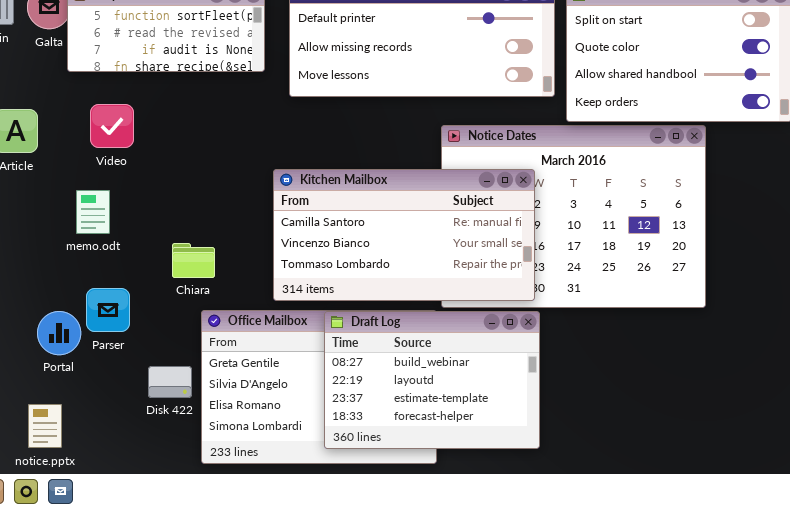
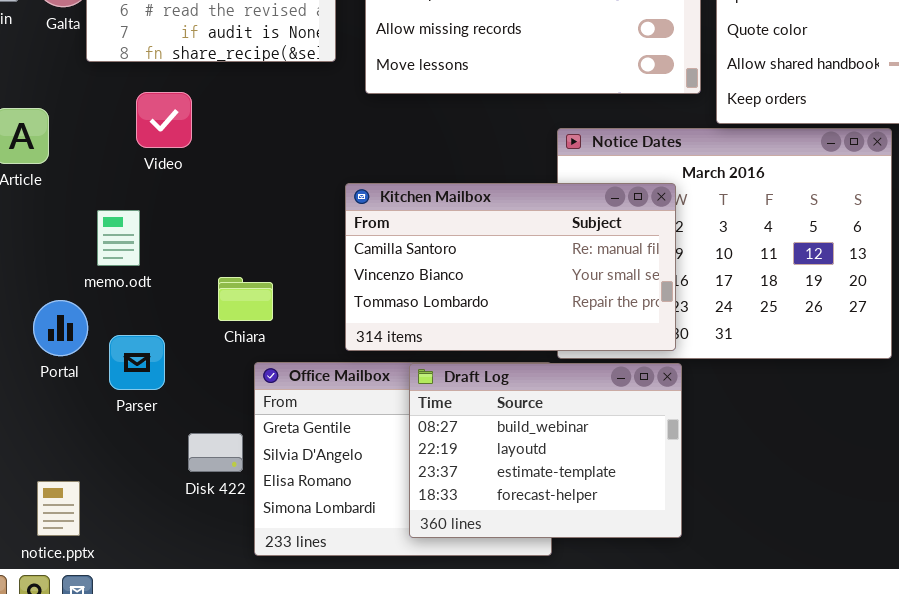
Video: [90,104,134,148] -> [136,92,192,148], moved
Portal: [37,311,81,355] -> [33,300,88,356], moved

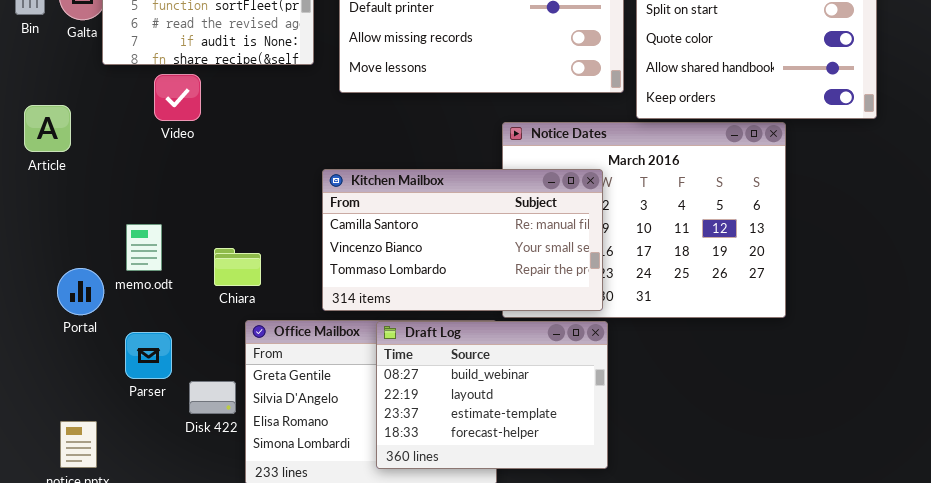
Video: [136,92,192,148] -> [154,74,201,121], moved
memo.odt: [97,210,140,266] -> [126,224,162,271], moved
Parser: [109,335,165,390] -> [125,332,172,379], moved

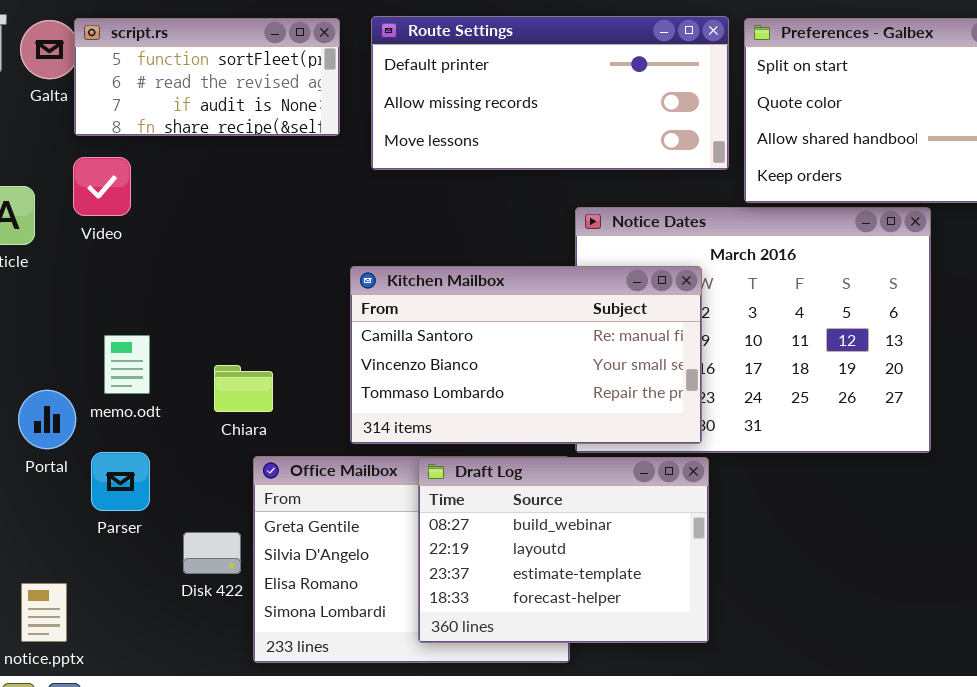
Video: [154,74,201,121] -> [73,157,131,216], moved
Parser: [125,332,172,379] -> [91,452,150,511], moved

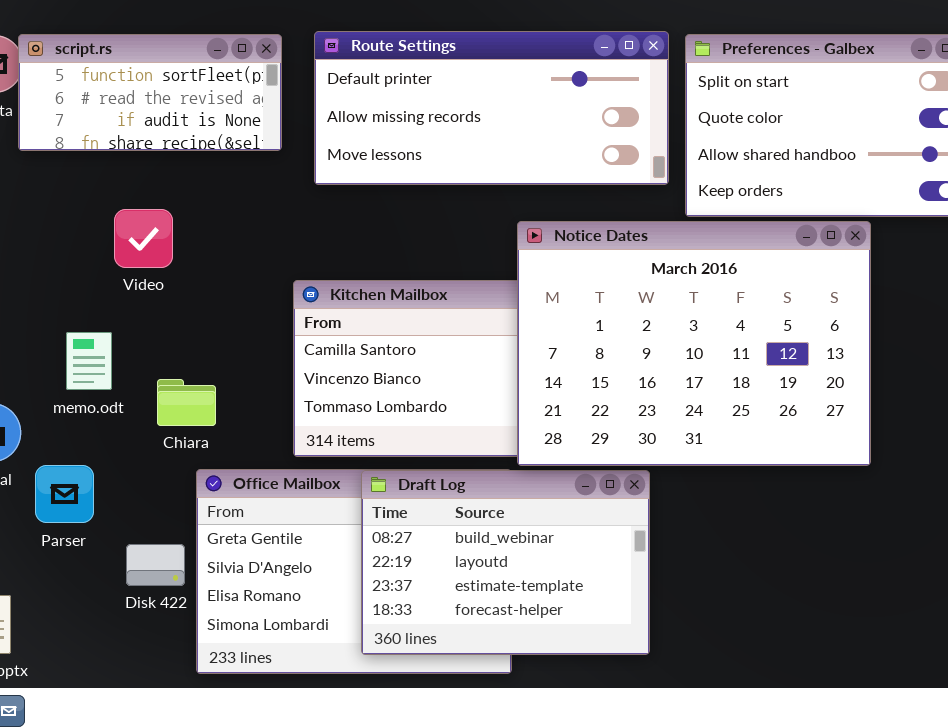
Video: [73,157,131,216] -> [114,209,173,268], moved
Notice Dates: [575,207,931,453] -> [517,221,871,466], raised
memo.odt: [104,335,150,394] -> [66,332,112,390], moved

